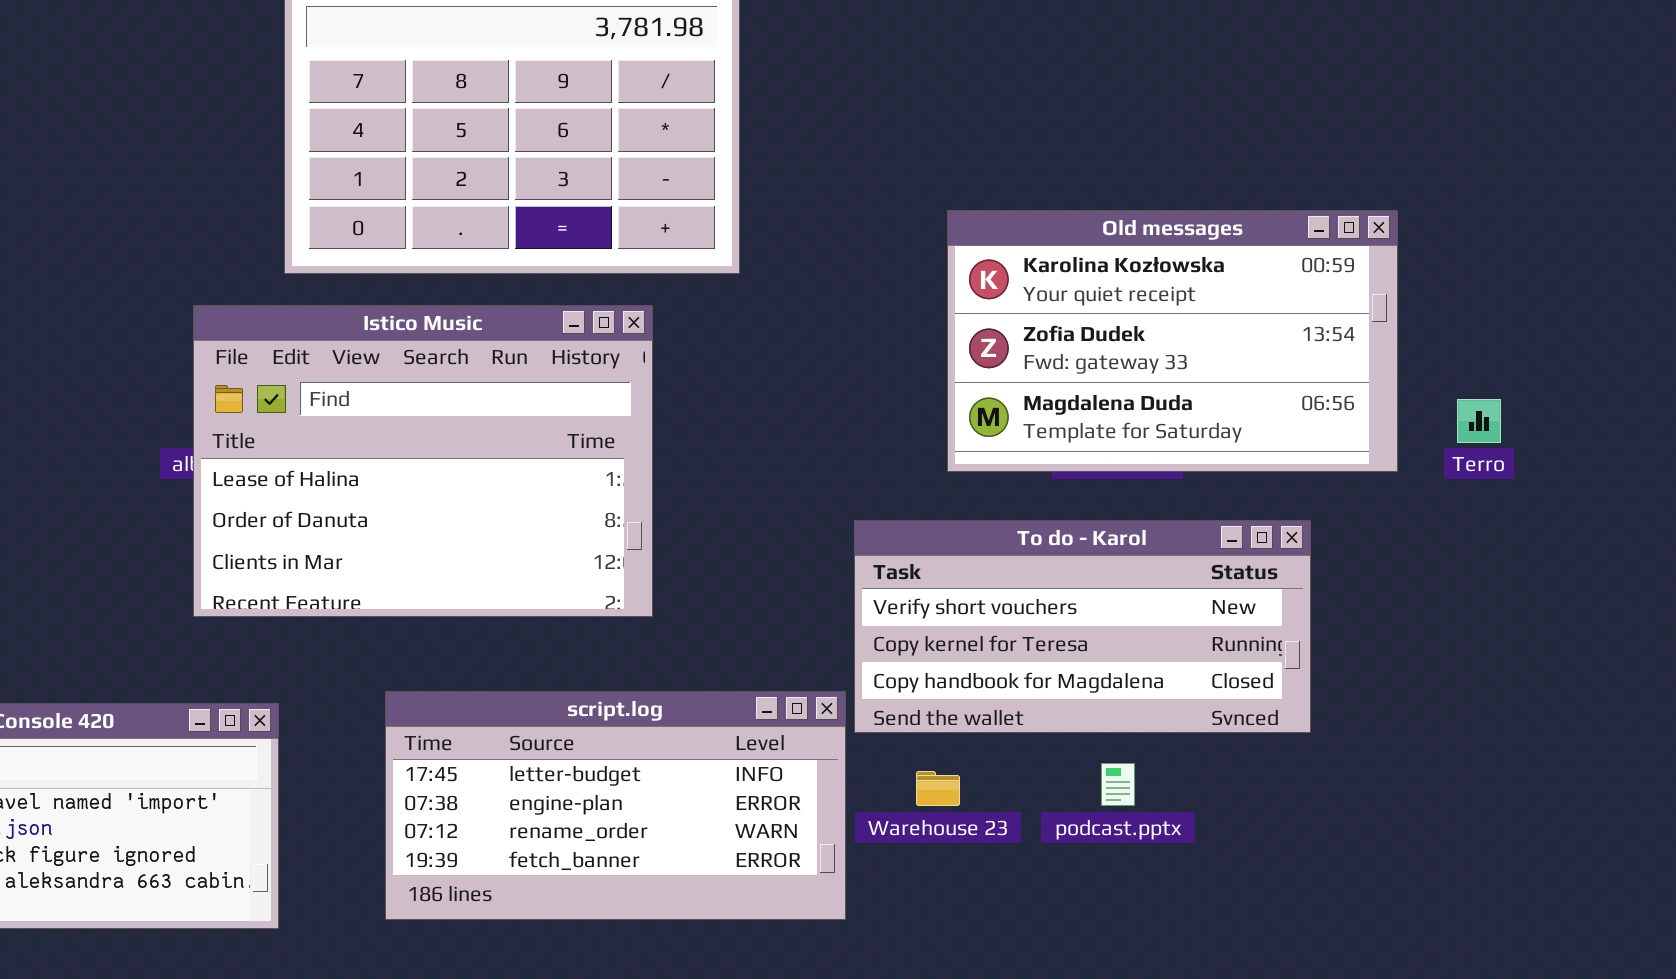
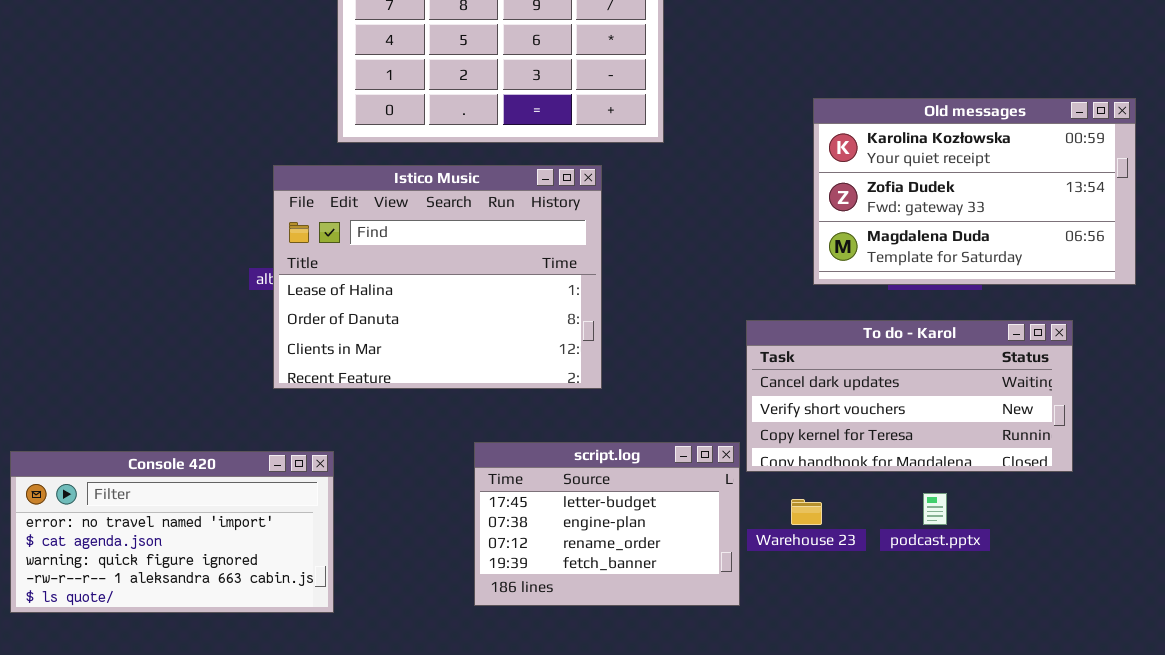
To do - Karol: [854,520,1311,733] -> [746,320,1073,472], scrolled up 1 row
script.log: [385,691,846,920] -> [474,442,740,606], resized

